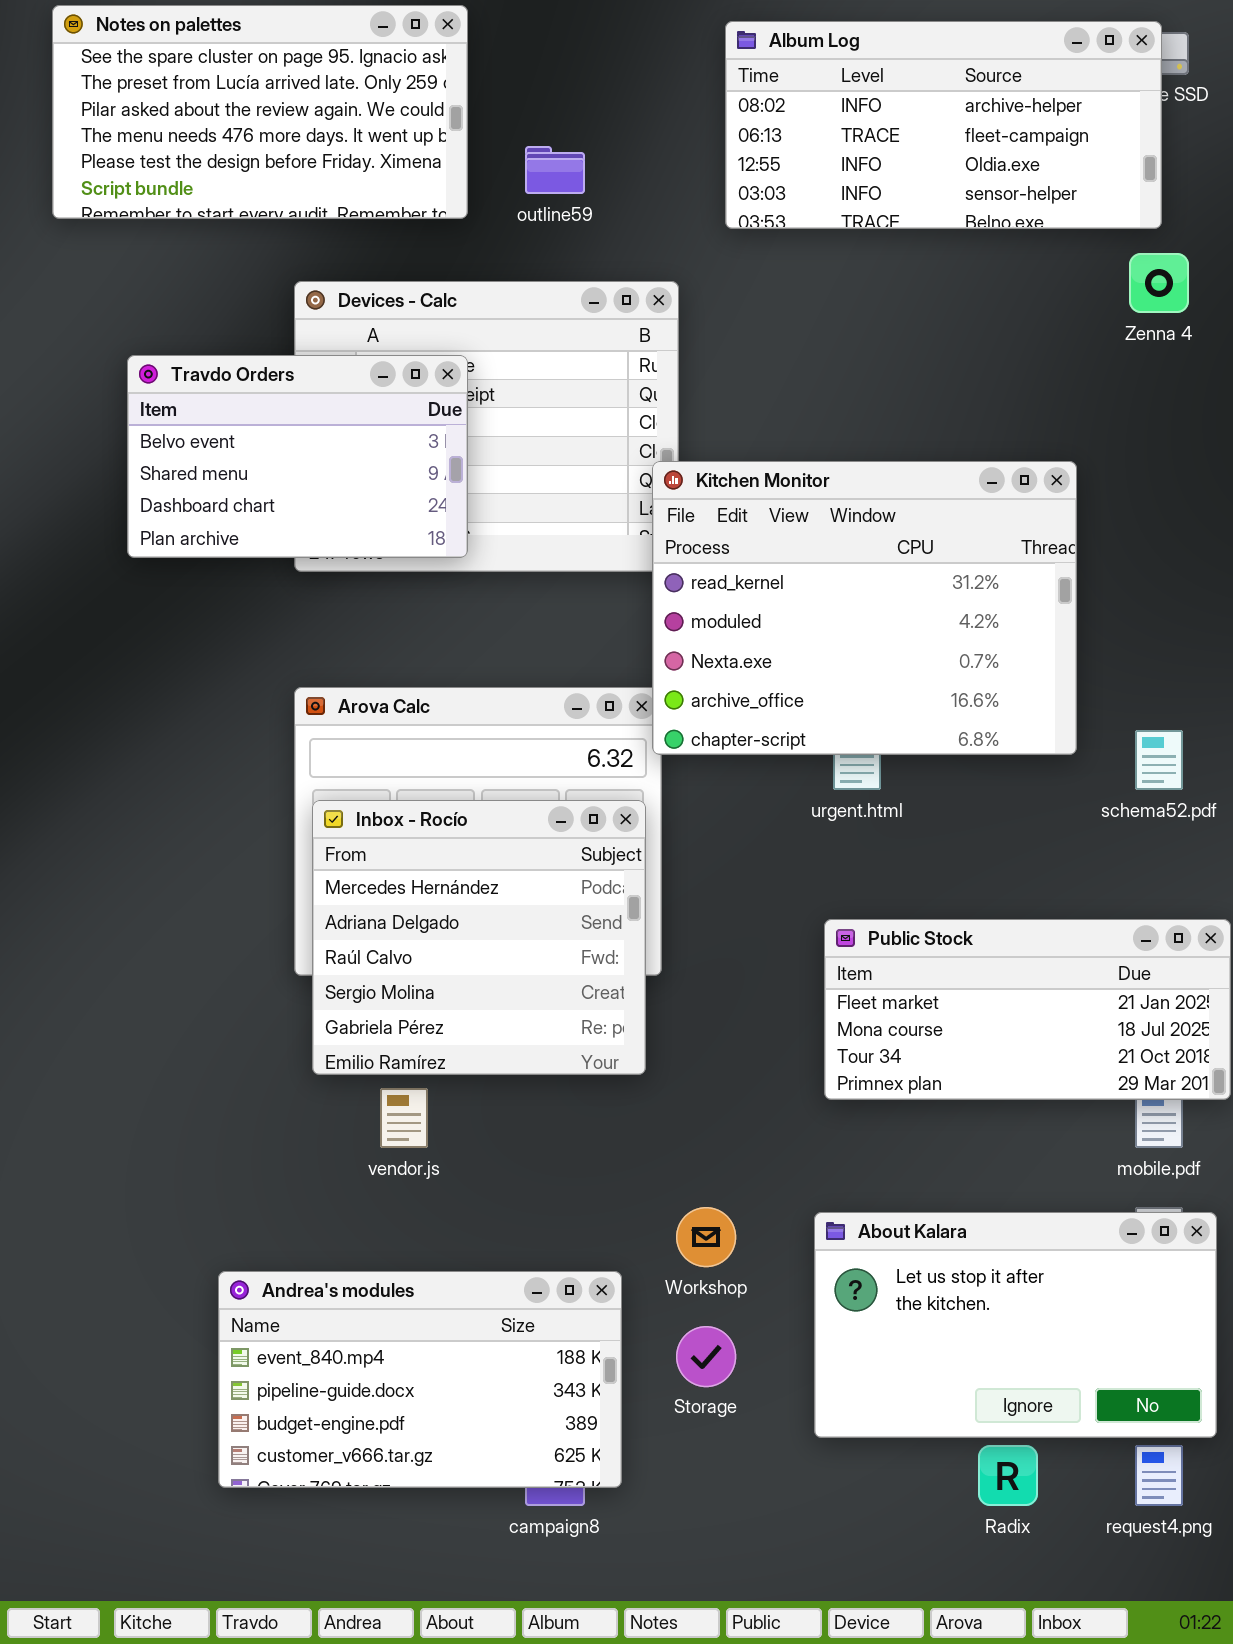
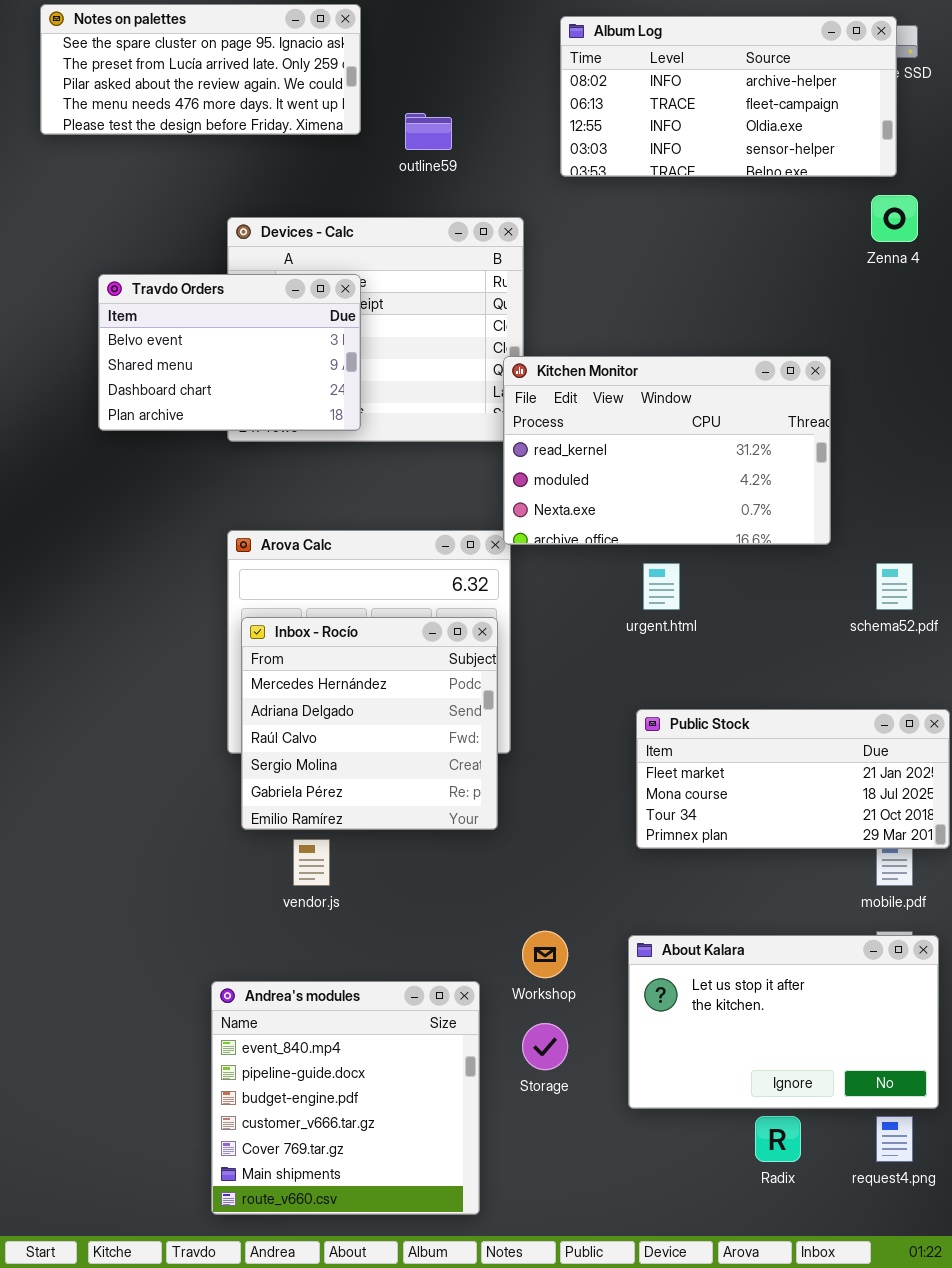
Notes on palettes: [52,5,468,219] -> [40,4,361,135], resized
Kitchen Monitor: [652,461,1077,755] -> [503,356,831,545], resized
Andrea's modules: [218,1271,622,1488] -> [211,981,480,1215], resized

